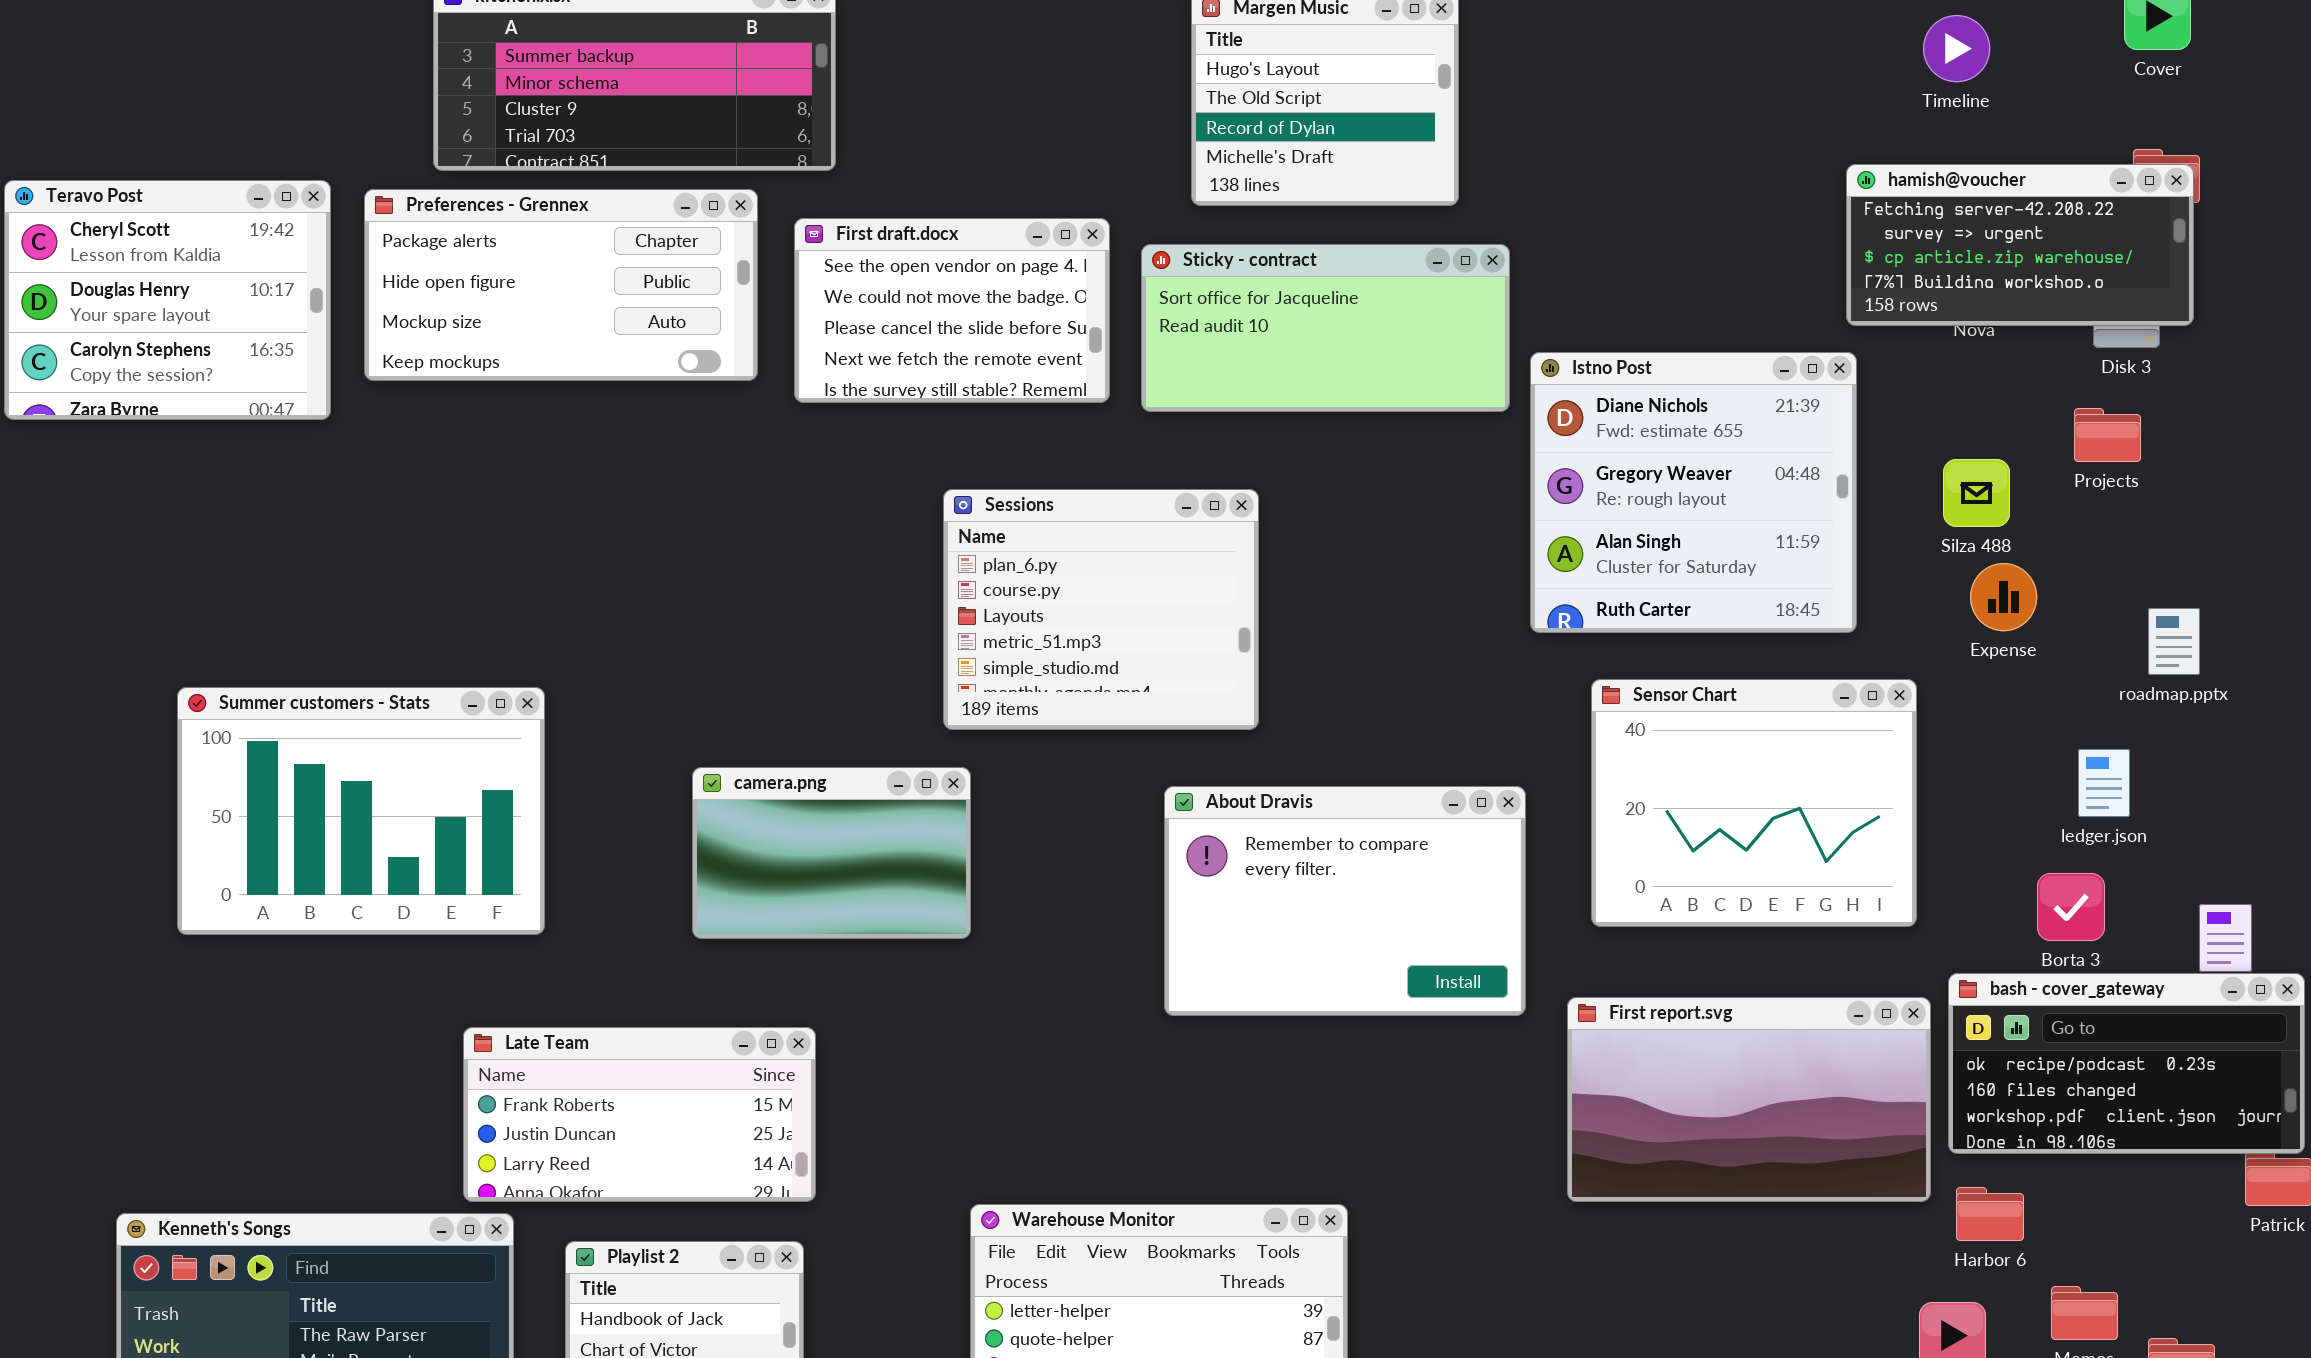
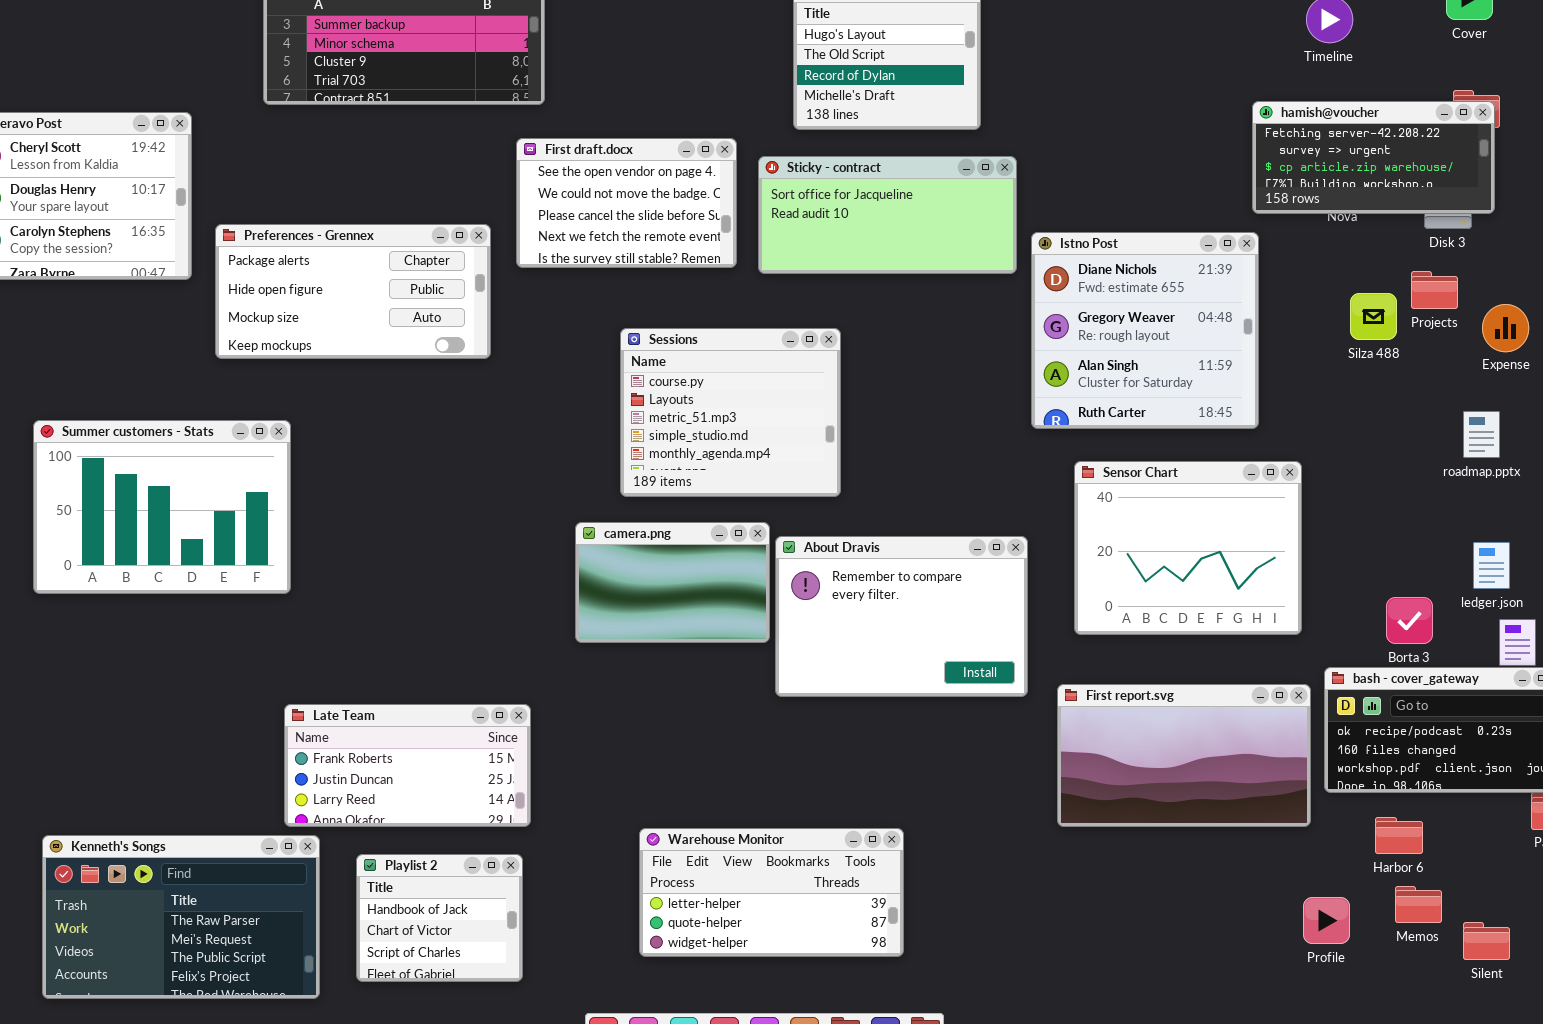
Preferences - Grennex: [364,189,758,381] -> [215,224,491,359], moved
Silza 488: [1943,459,2010,527] -> [1350,293,1397,340], moved
Sessions: [943,489,1259,730] -> [620,328,841,497], scrolled down 1 row
Expense: [1970,563,2037,631] -> [1482,304,1529,352], moved
Summer customers - Stats: [177,687,545,935] -> [33,420,291,594], moved
ledger.json: [2078,749,2130,817] -> [1473,542,1510,589], moved
camera.png: [692,767,971,939] -> [575,522,770,643], moved
Harbor 6: [1956,1187,2024,1241] -> [1375,817,1423,854], moved

